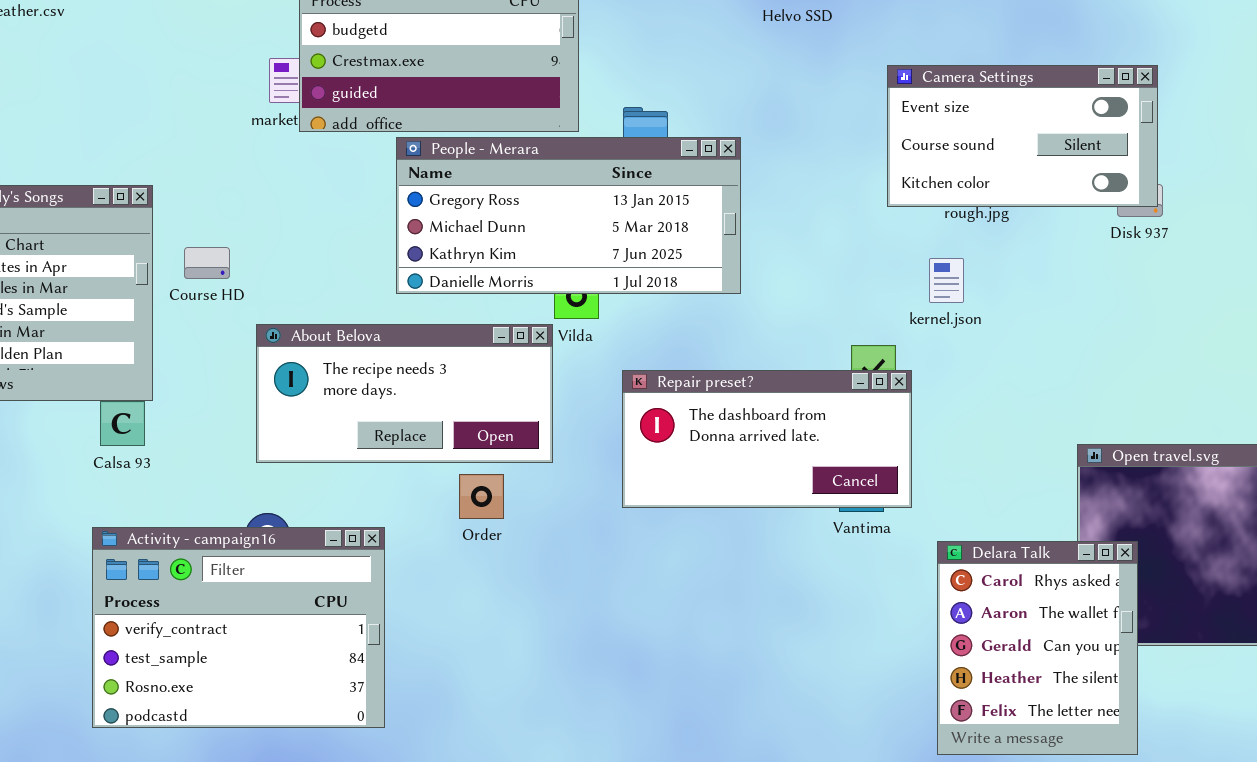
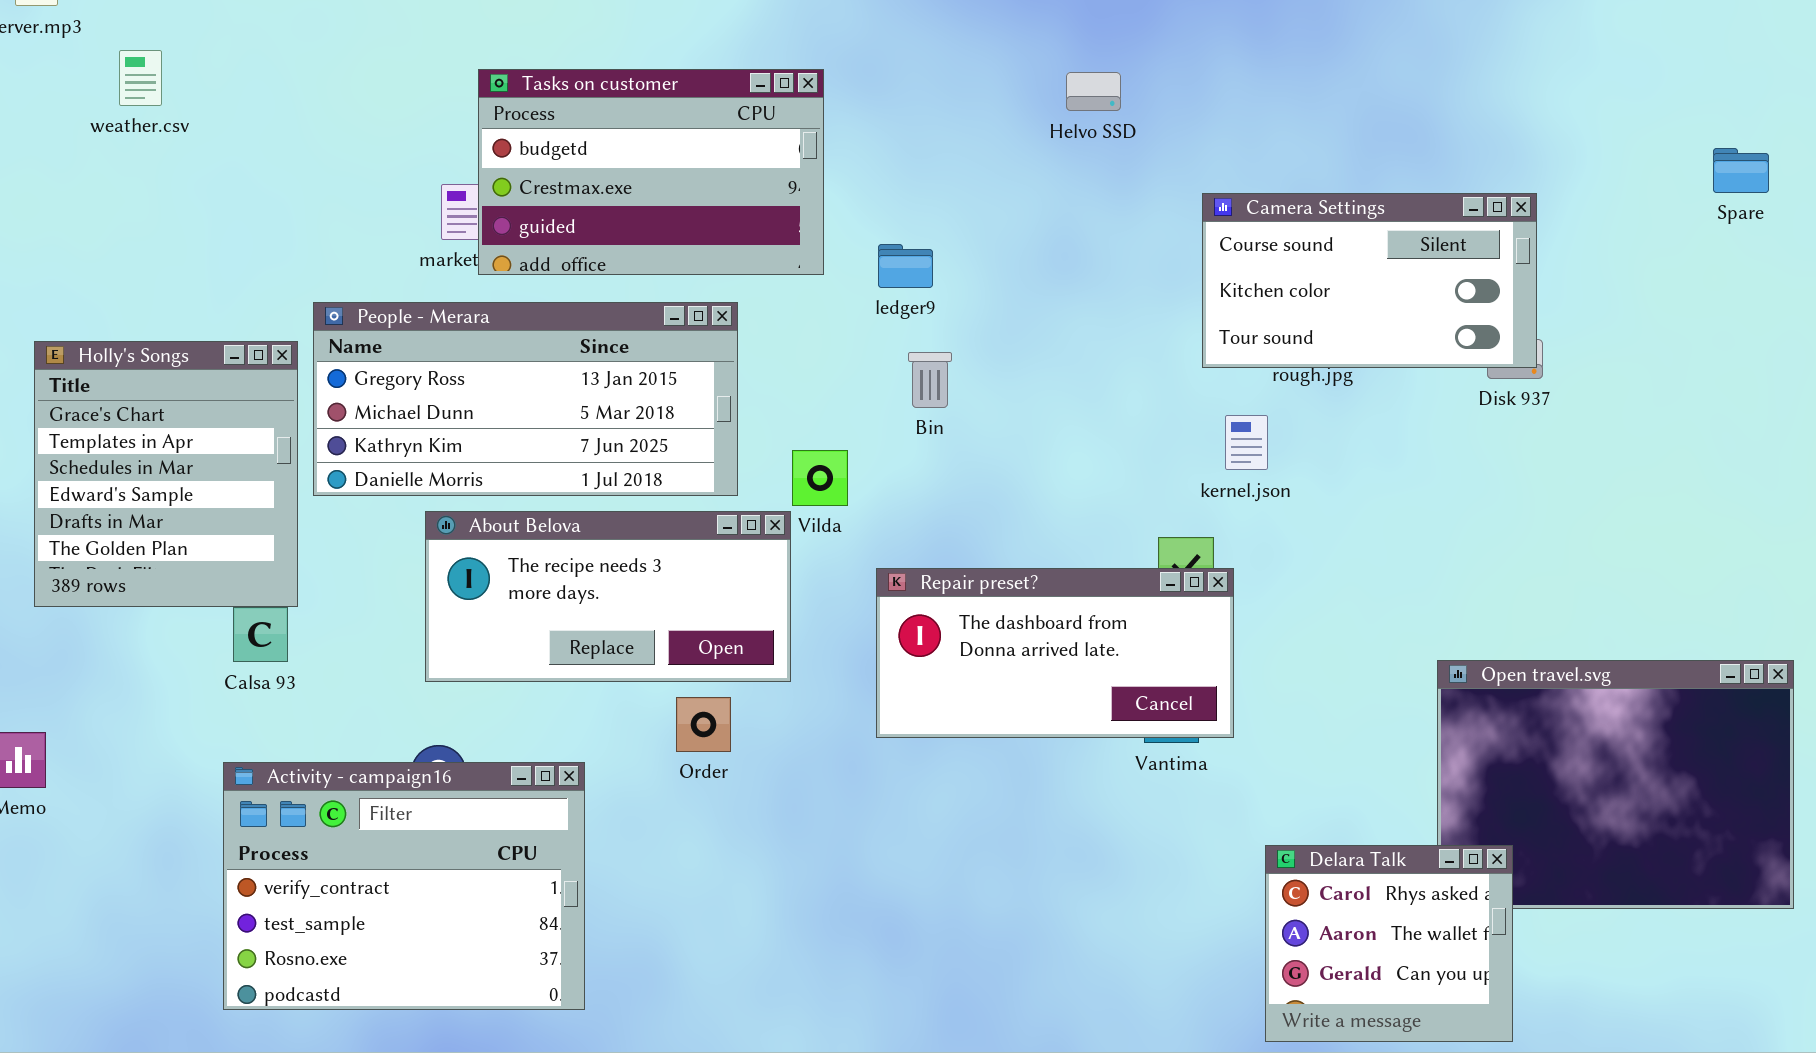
Camera Settings: [887,65,1158,207] -> [1202,193,1537,368], scrolled down 1 row
People - Merara: [396,137,741,294] -> [313,302,738,496], moved
kernel.json: [929,258,964,303] -> [1225,415,1268,470], moved
Delara Talk: [937,541,1138,755] -> [1265,845,1513,1042], resized

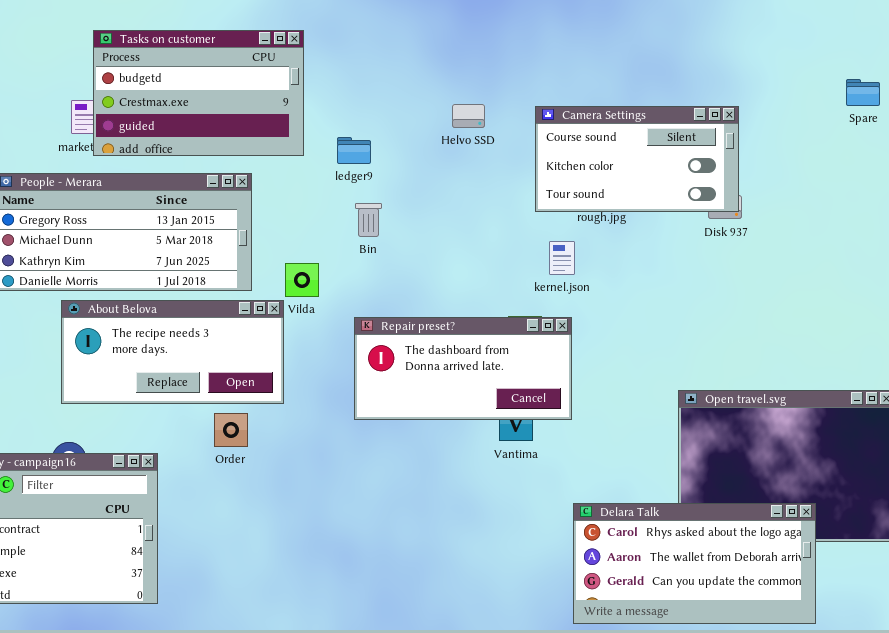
Helvo SSD: [1066,72,1121,111] -> [452,104,485,128], moved
Repair preset?: [876,568,1234,738] -> [354,317,572,420], moved
Delara Talk: [1265,845,1513,1042] -> [573,503,816,624], resized

